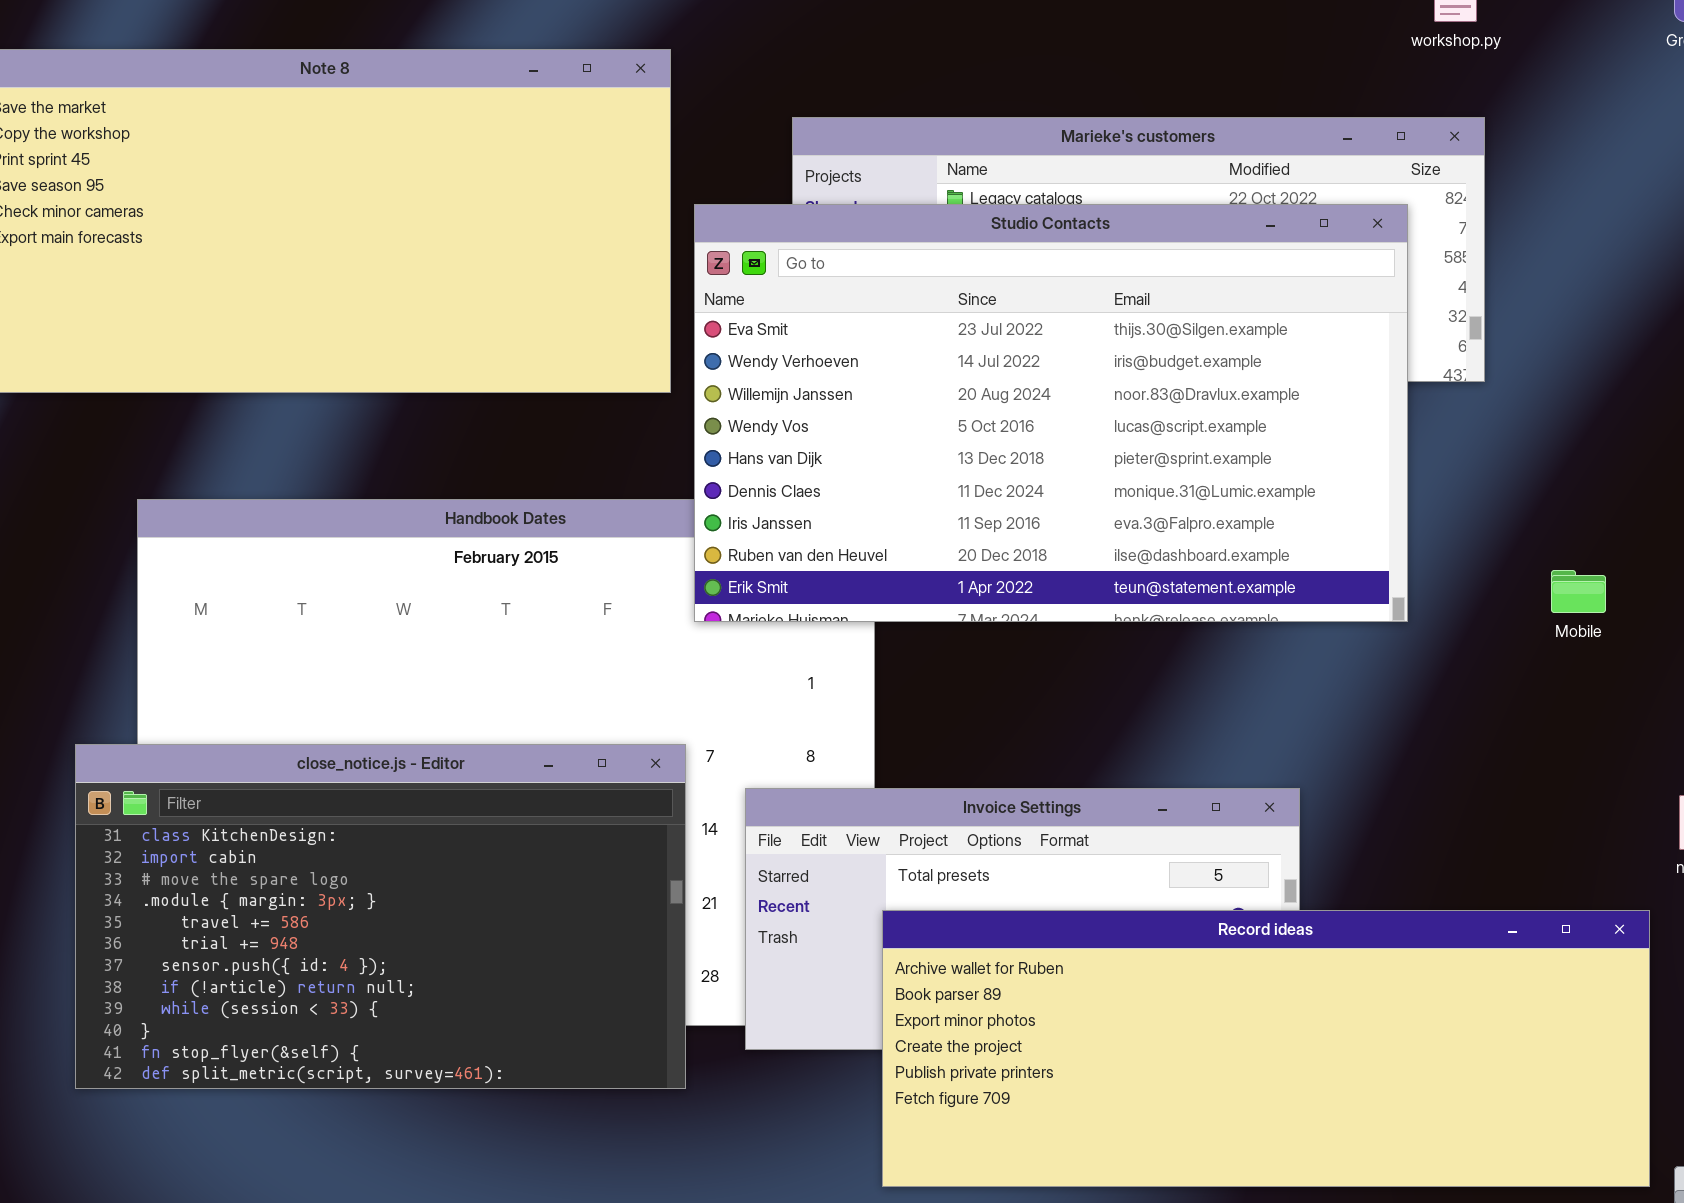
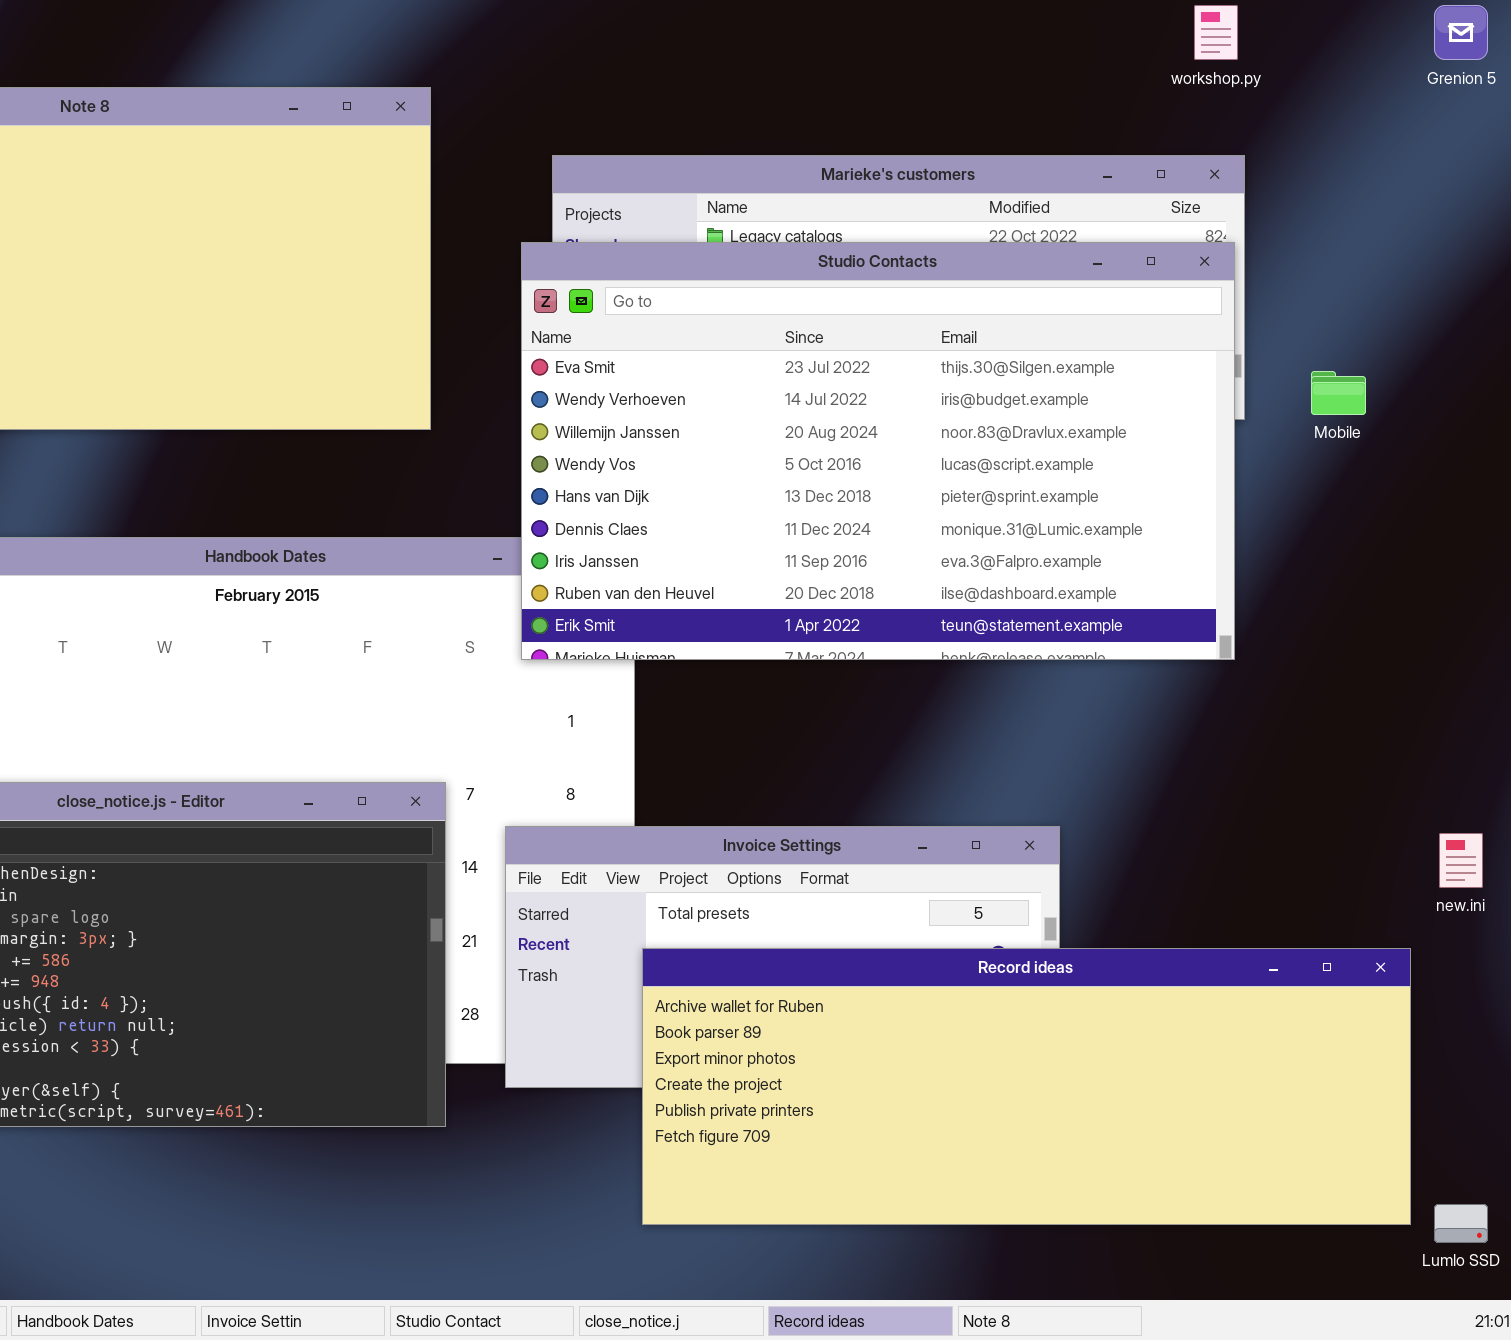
Studio Contacts: [694,204,1408,622] -> [521,242,1235,660], moved
Mobile: [1551,570,1606,613] -> [1311,371,1366,415], moved

